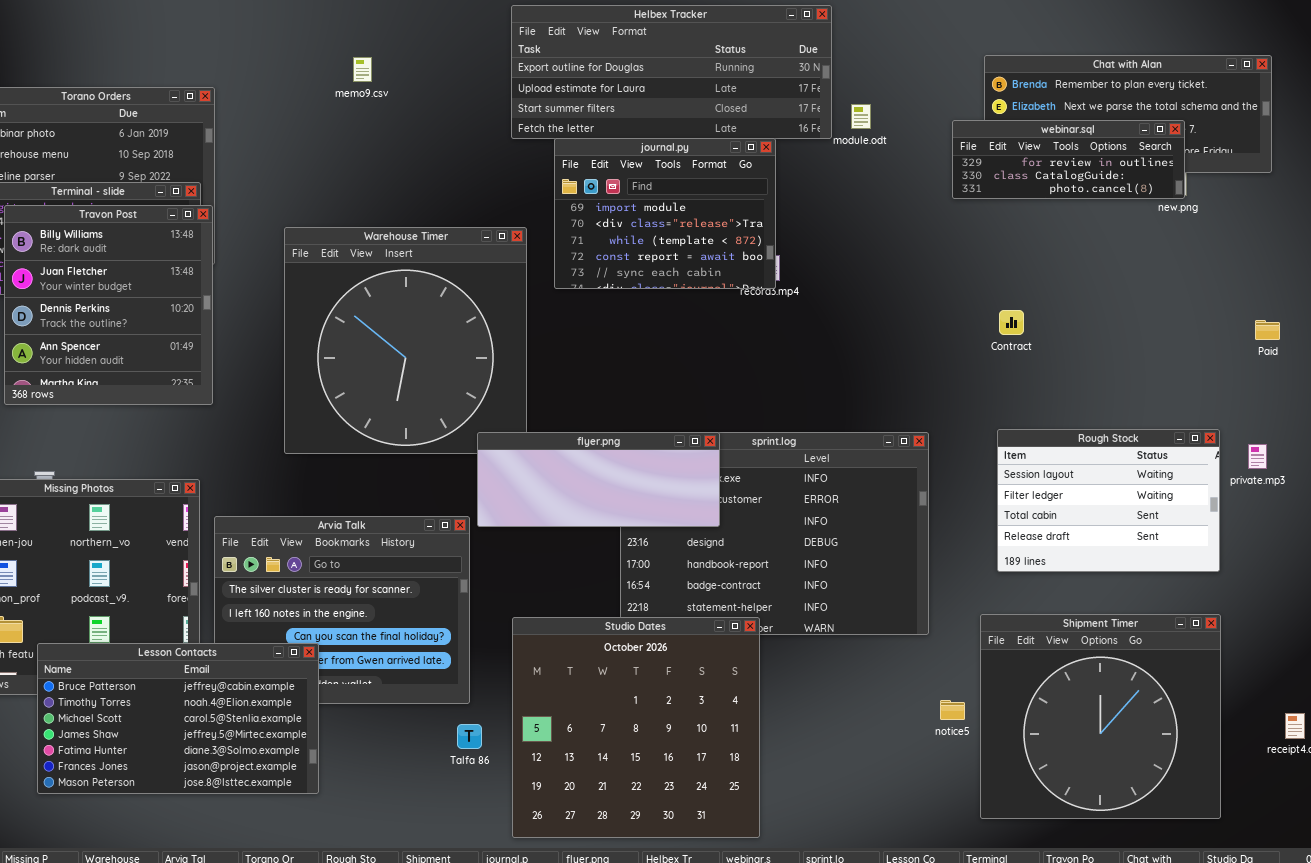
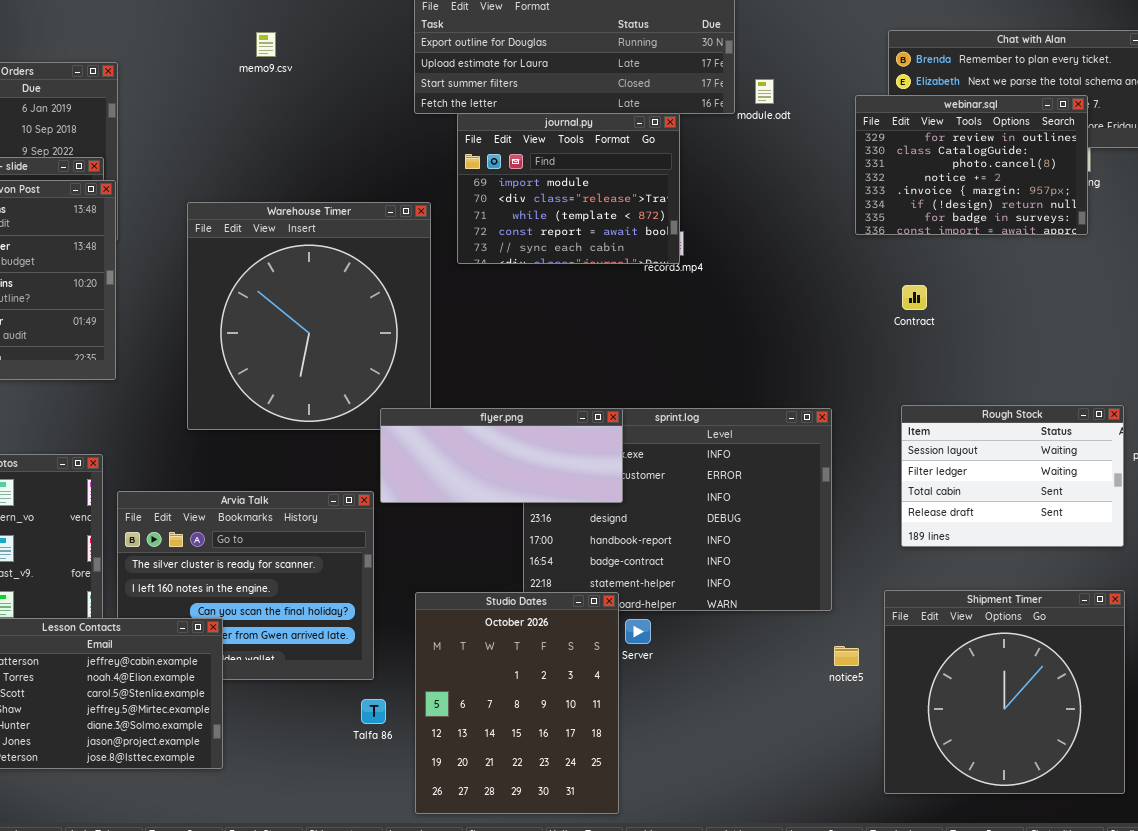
webinar.sql: [952,120,1185,199] -> [855,95,1088,235], resized
Studio Dates: [512,617,760,838] -> [415,592,619,814], resized
notice5: [940,700,965,720] -> [834,646,859,666], moved

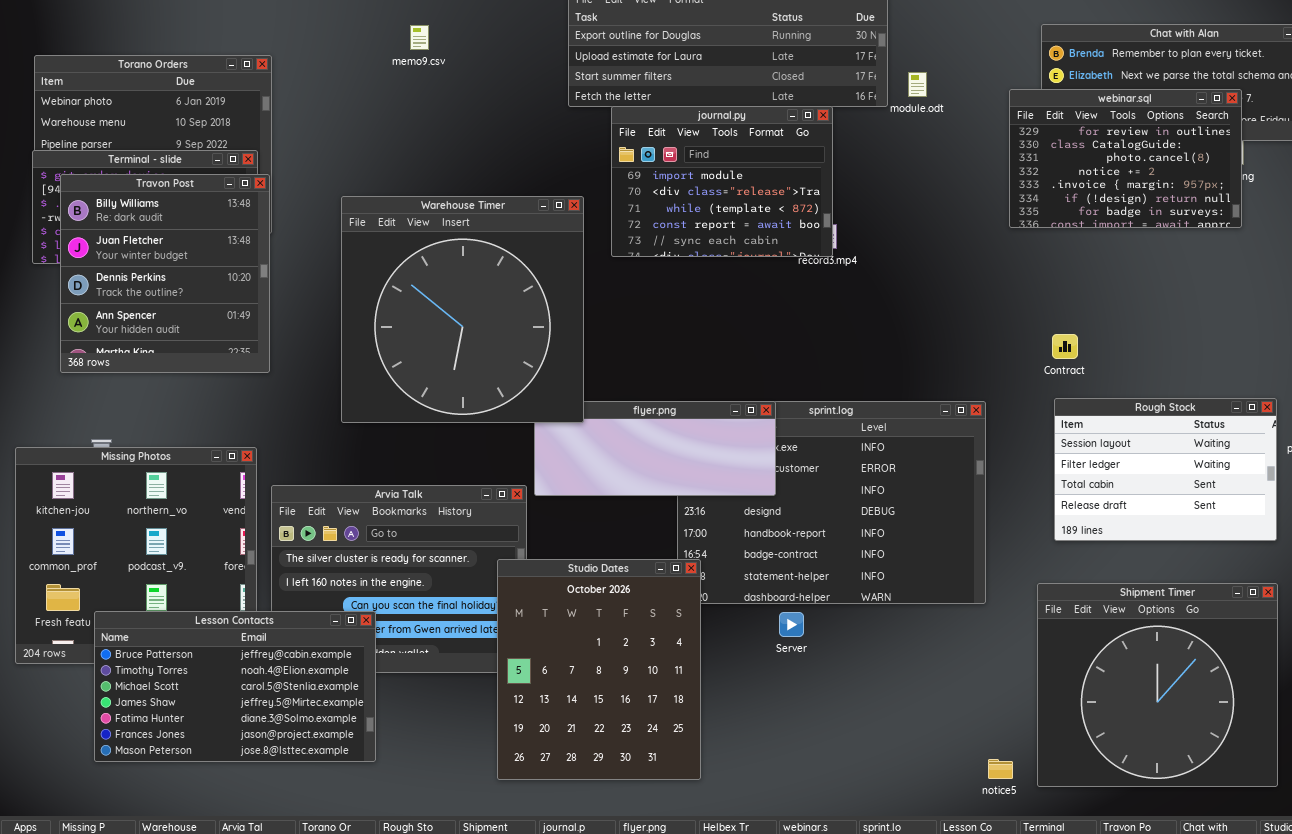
Warehouse Timer: [187,202,431,430] -> [341,196,584,423], raised
Contract: [902,285,927,310] -> [1052,334,1078,359], moved
Studio Dates: [415,592,619,814] -> [497,559,701,780], moved
notice5: [834,646,859,666] -> [988,759,1013,779], moved

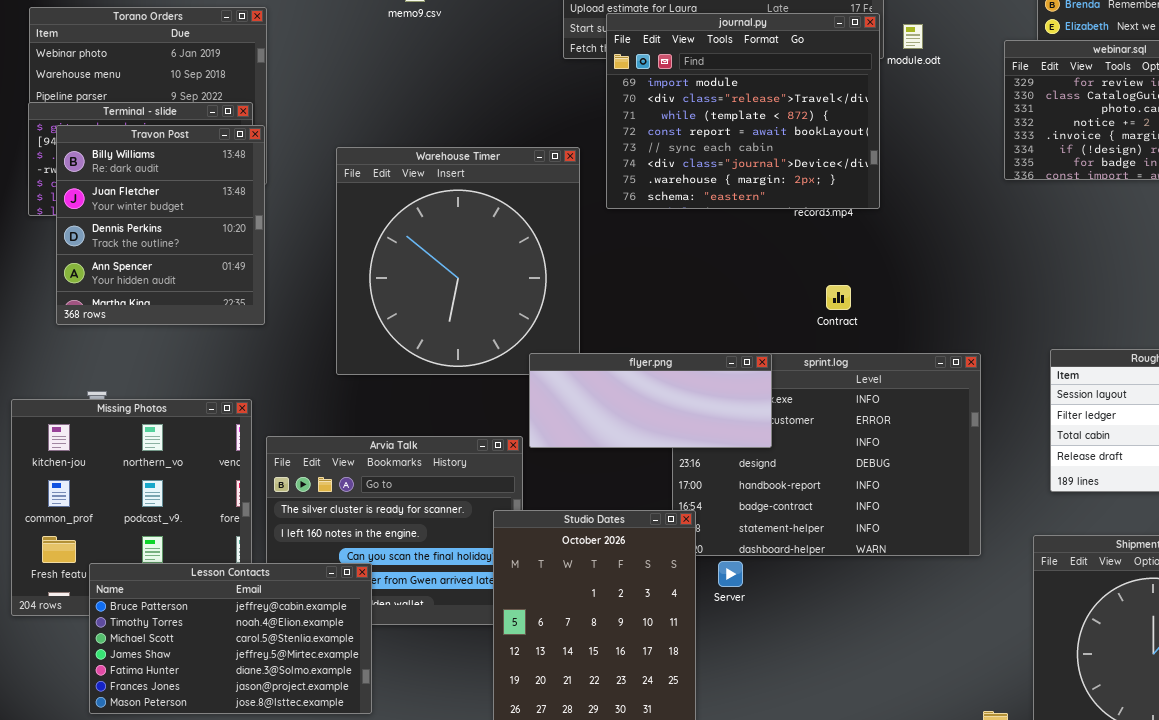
journal.py: [611,106,833,257] -> [606,13,880,209], resized
Contract: [1052,334,1078,359] -> [826,285,851,310], moved
flyer.png: [534,401,776,496] -> [529,353,772,448], raised
Server: [779,612,804,637] -> [718,561,743,587], moved

